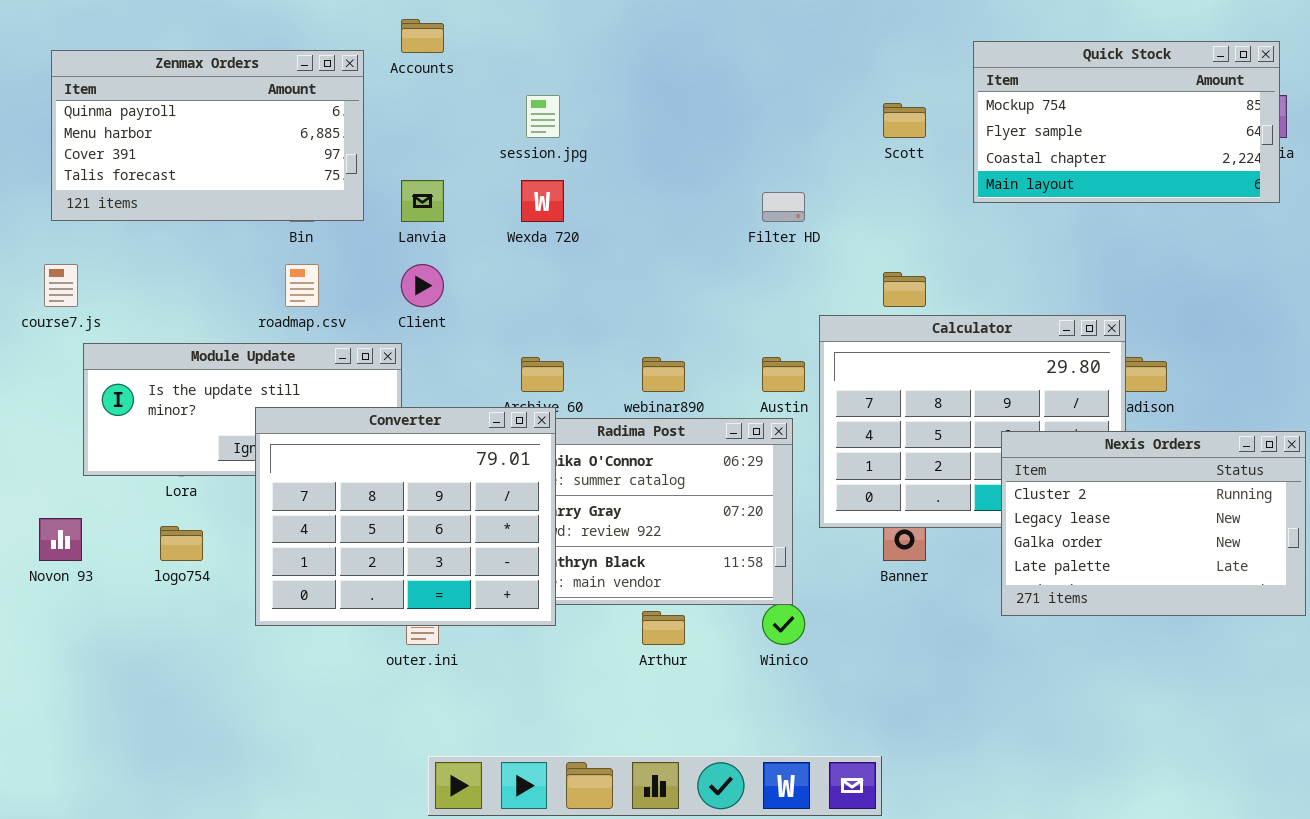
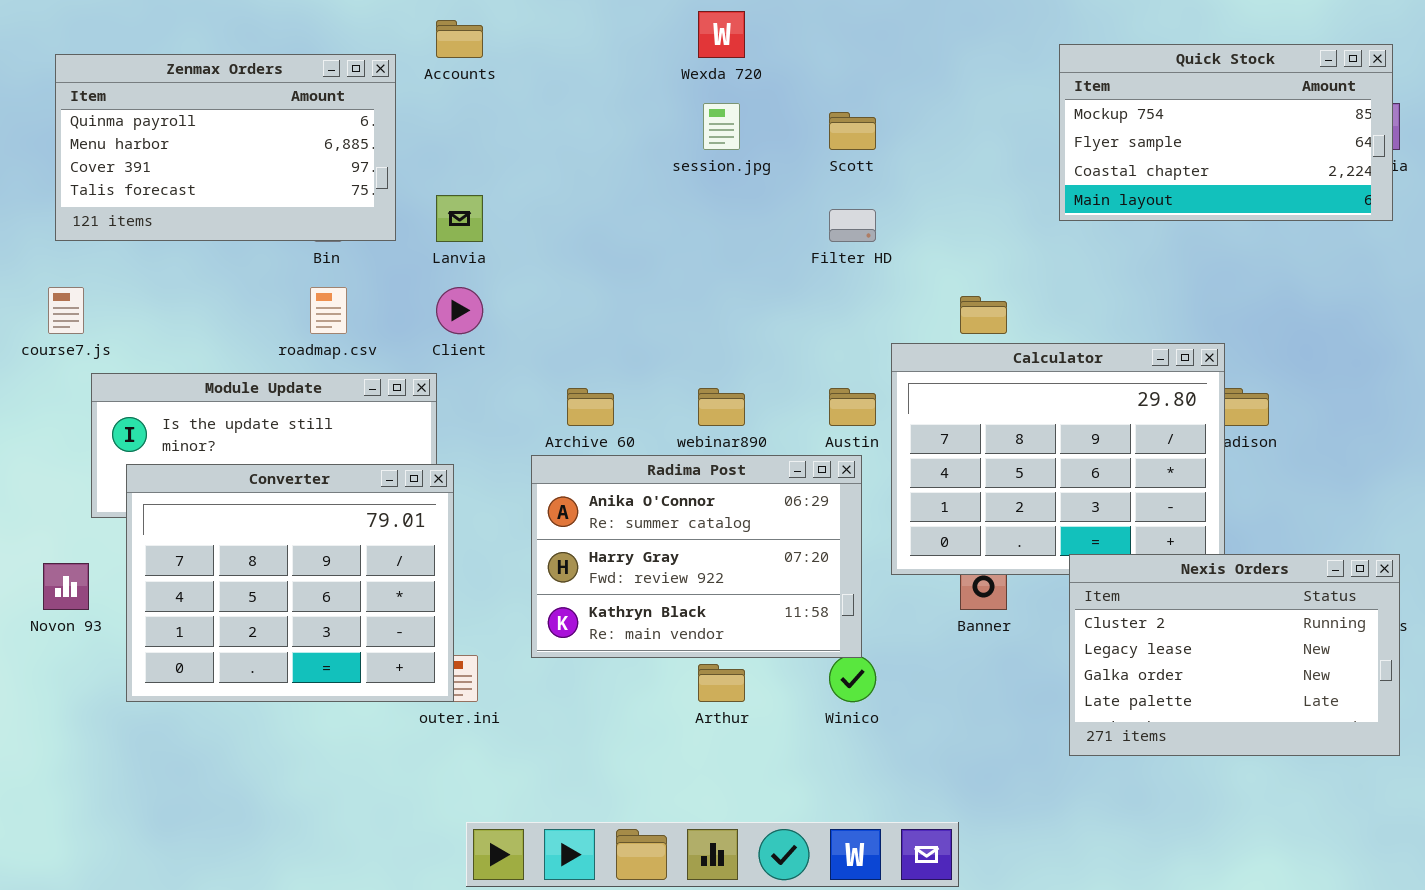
session.jpg: [526,95,560,138] -> [703,103,740,150], moved
Scott: [883,103,926,138] -> [829,112,876,150], moved
Wexda 720: [521,180,564,222] -> [698,11,745,58], moved
Converter: [255,407,556,626] -> [126,464,454,702], moved
Nexis Orders: [1001,431,1306,616] -> [1069,554,1400,756], moved

